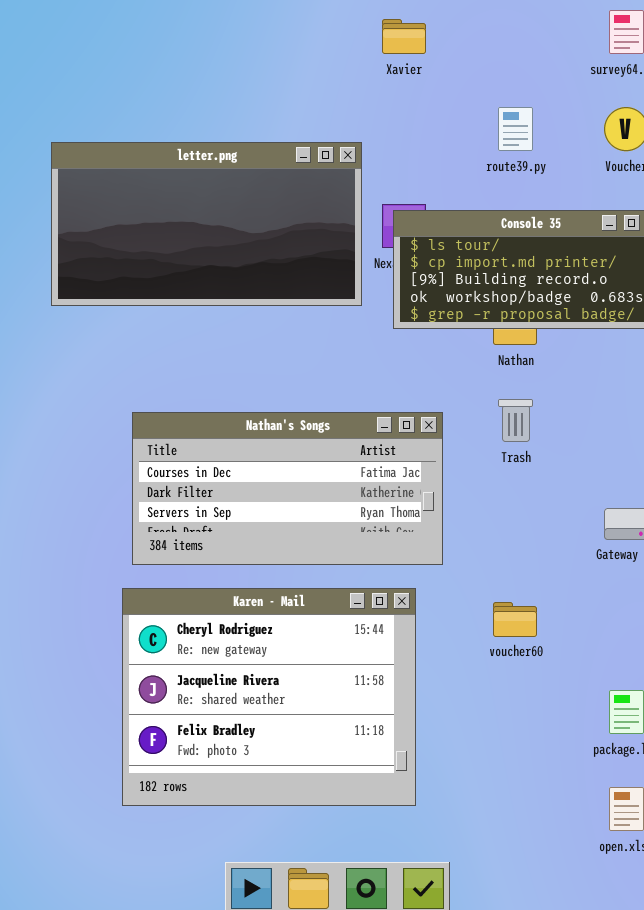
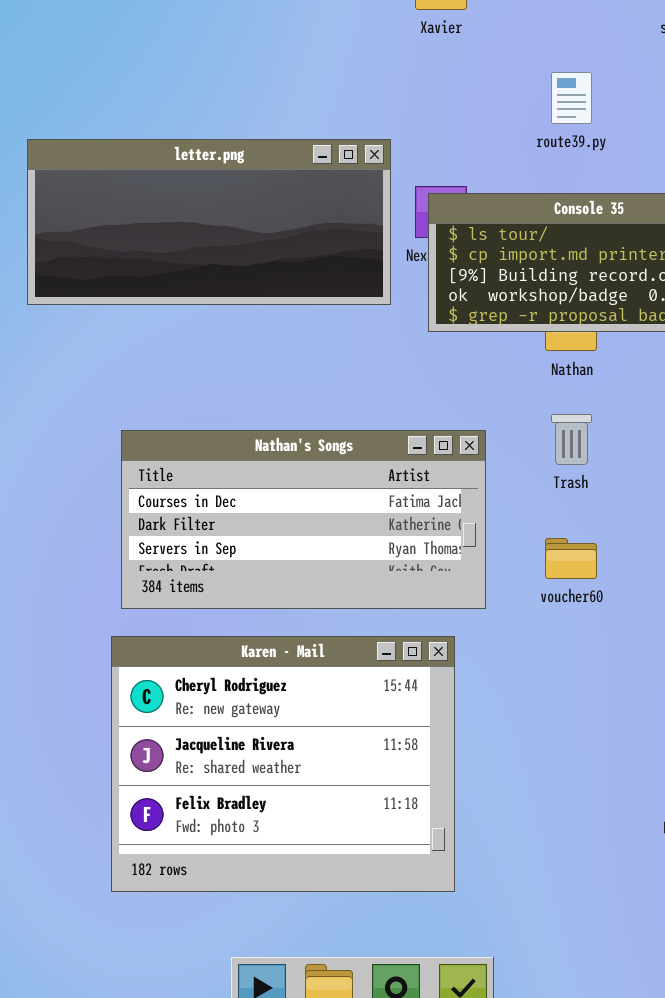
letter.png: [51,142,362,306] -> [27,139,391,305], resized
voucher60: [493,602,537,637] -> [545,538,597,579], moved

